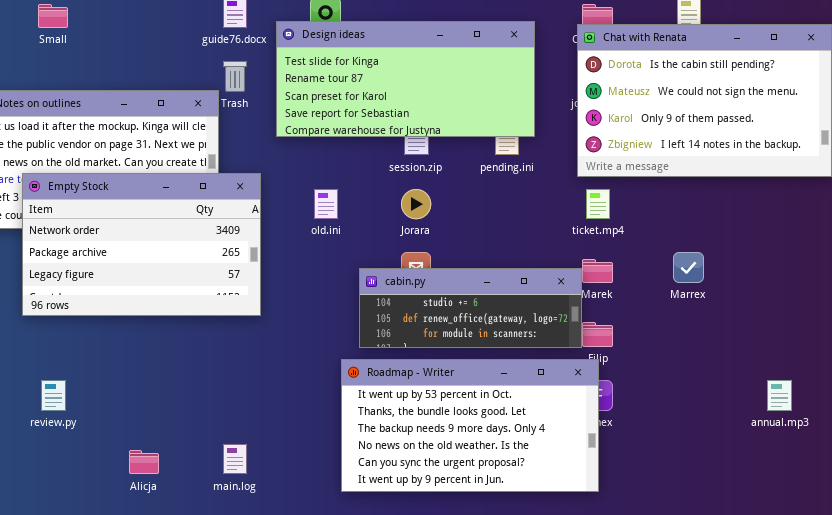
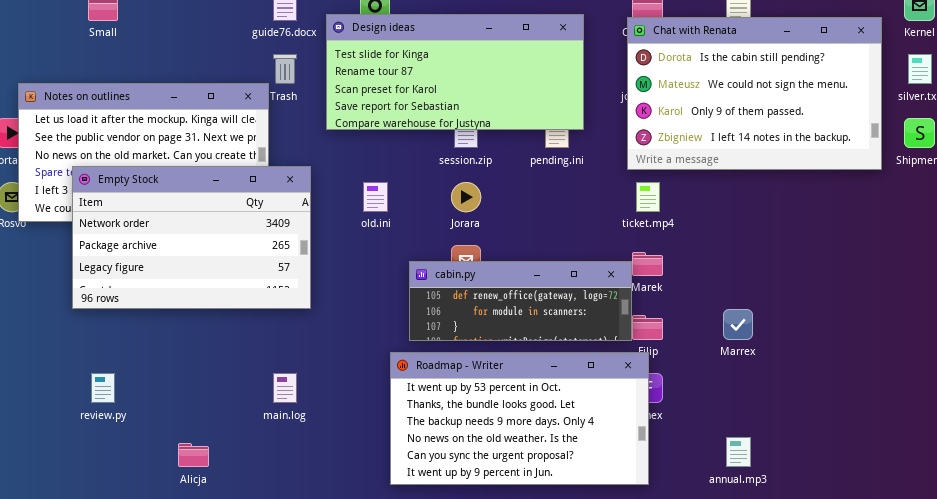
Marrex: [673,252,704,283] -> [723,309,753,340], moved
cabin.py: [359,268,582,348] -> [409,261,632,341], scrolled down 1 row
annual.mp3: [767,380,792,411] -> [726,437,751,467], moved
main.log: [223,444,247,474] -> [273,373,297,403], moved

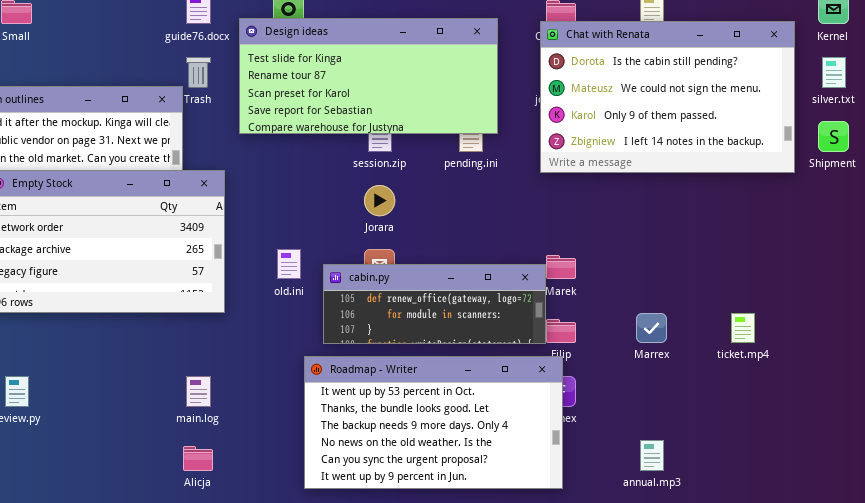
old.ini: [363,182,388,212] -> [277,249,301,279], moved
ticket.mp4: [636,182,660,212] -> [731,313,755,343], moved
Alicja: [178,443,209,467] -> [183,446,213,471], moved

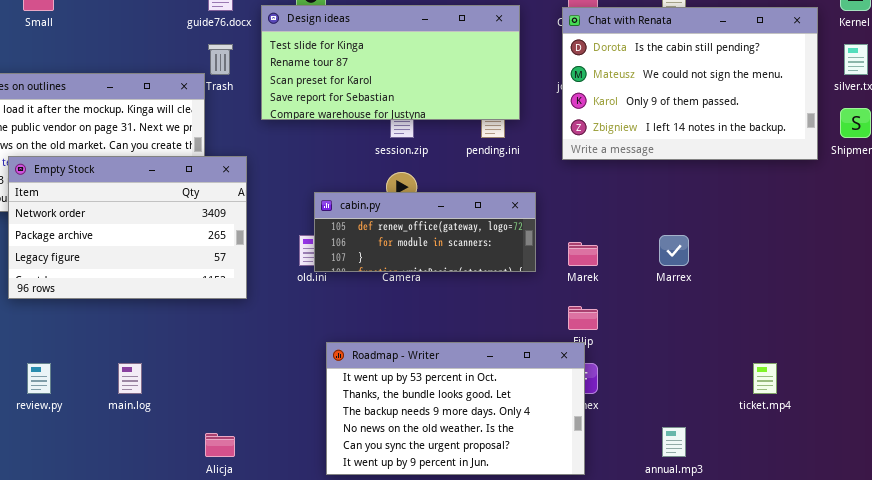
cabin.py: [323,264,546,344] -> [314,192,536,272], moved
Marrex: [636,313,667,343] -> [659,235,689,266], moved
ticket.mp4: [731,313,755,343] -> [753,363,777,394], moved
main.log: [186,376,211,407] -> [118,363,142,394], moved

